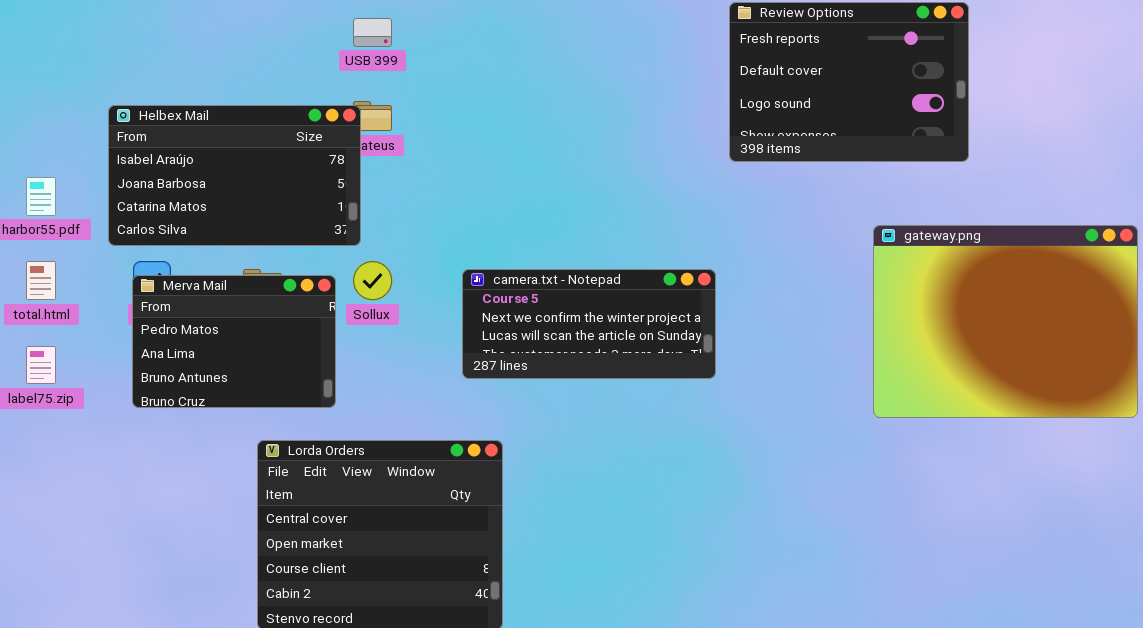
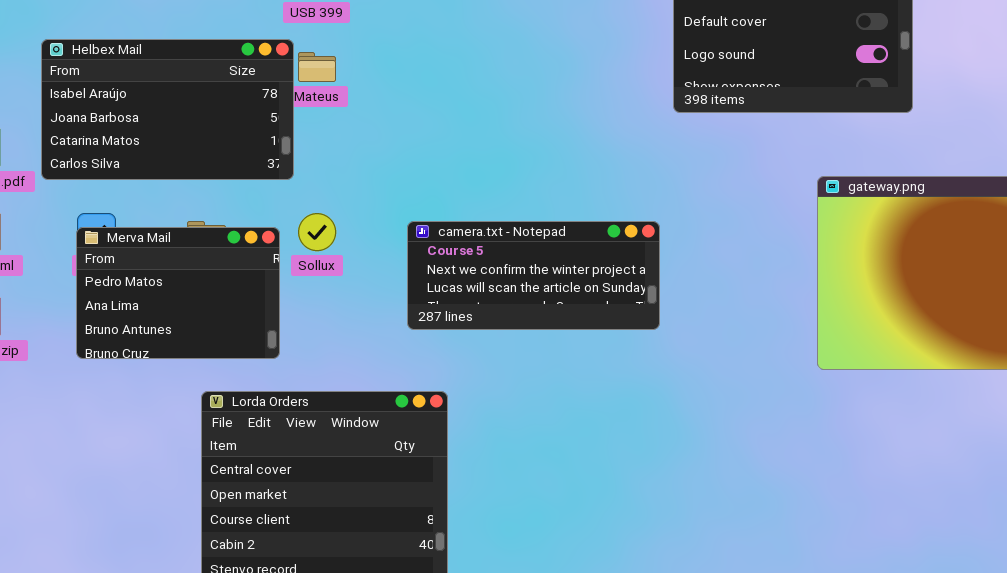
Helbex Mail: [108,105,361,246] -> [41,39,294,180], moved

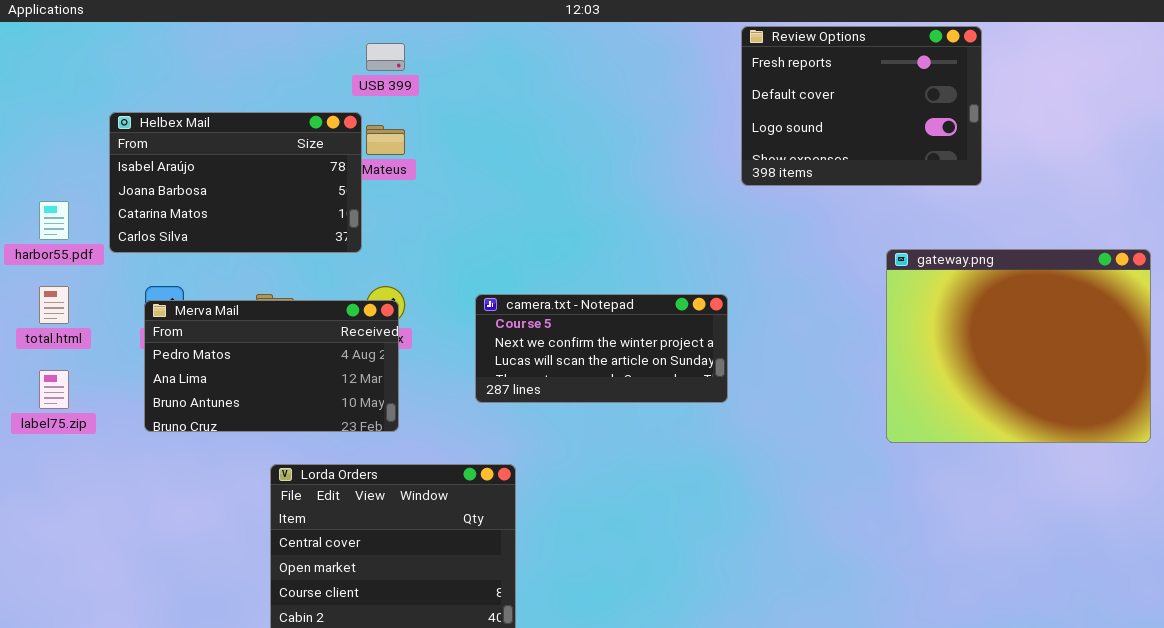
Merva Mail: [76,227,280,359] -> [144,300,399,432], resized

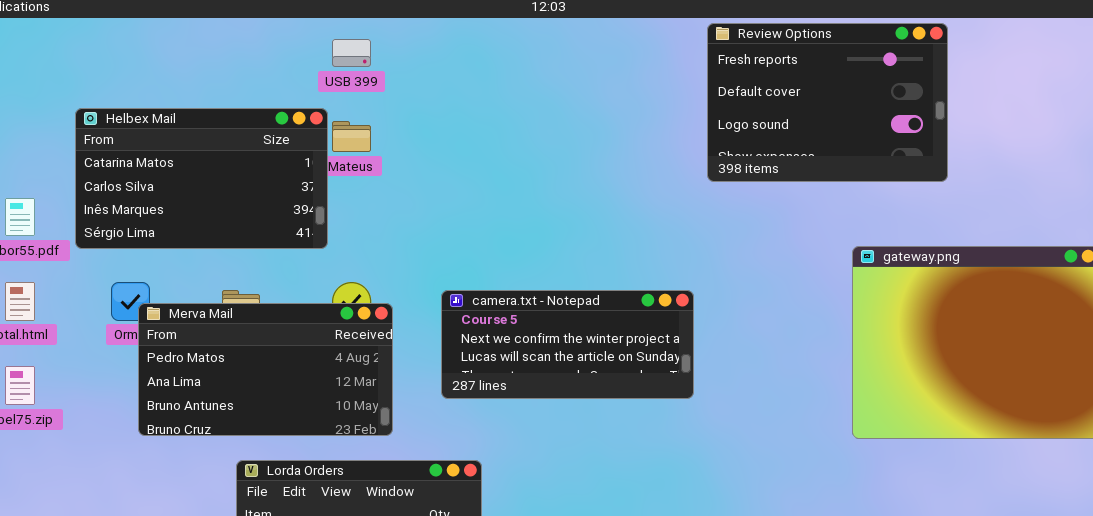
Helbex Mail: [109,112,362,253] -> [75,108,328,249], scrolled down 2 rows
Merva Mail: [144,300,399,432] -> [138,303,393,436], moved

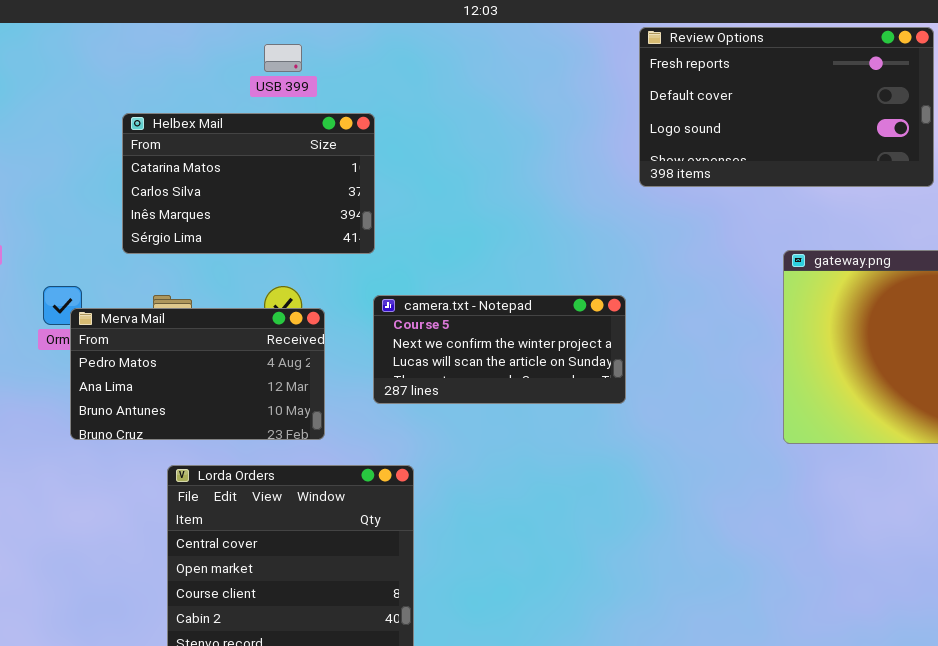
Review Options: [707,23,948,182] -> [639,27,934,187], resized
Helbex Mail: [75,108,328,249] -> [122,113,375,254], moved

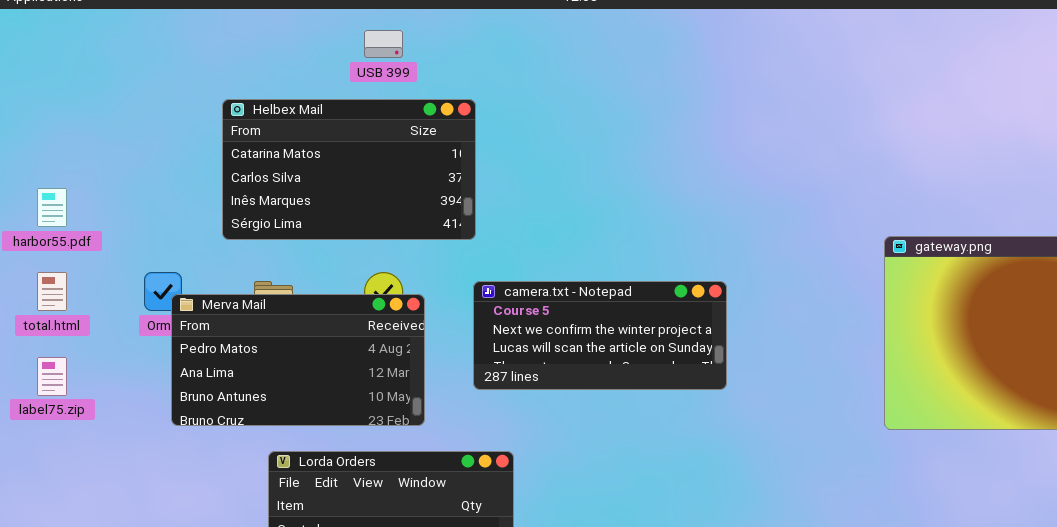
Review Options: [639,27,934,187] -> none, closed

